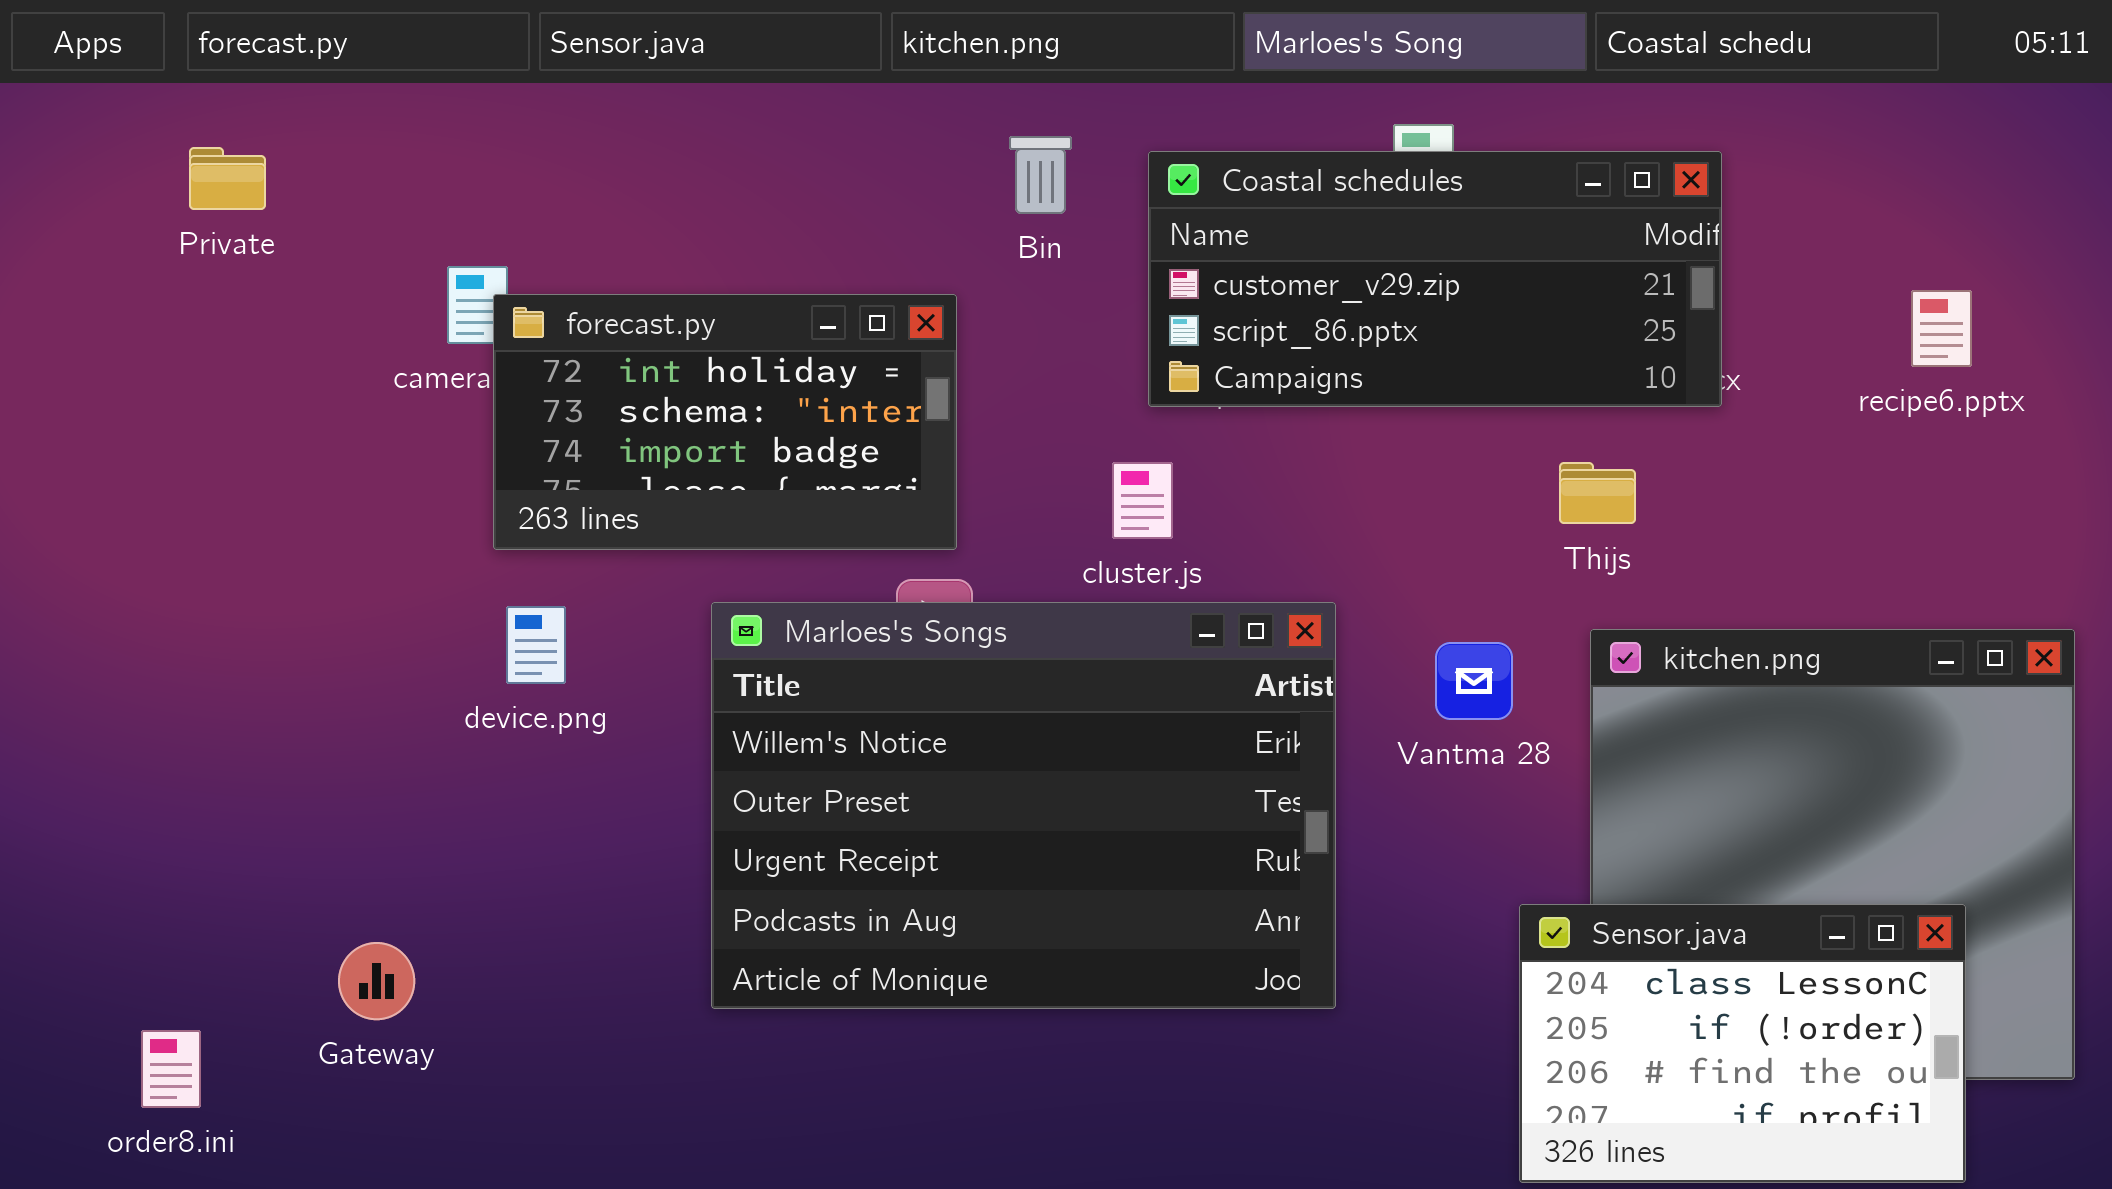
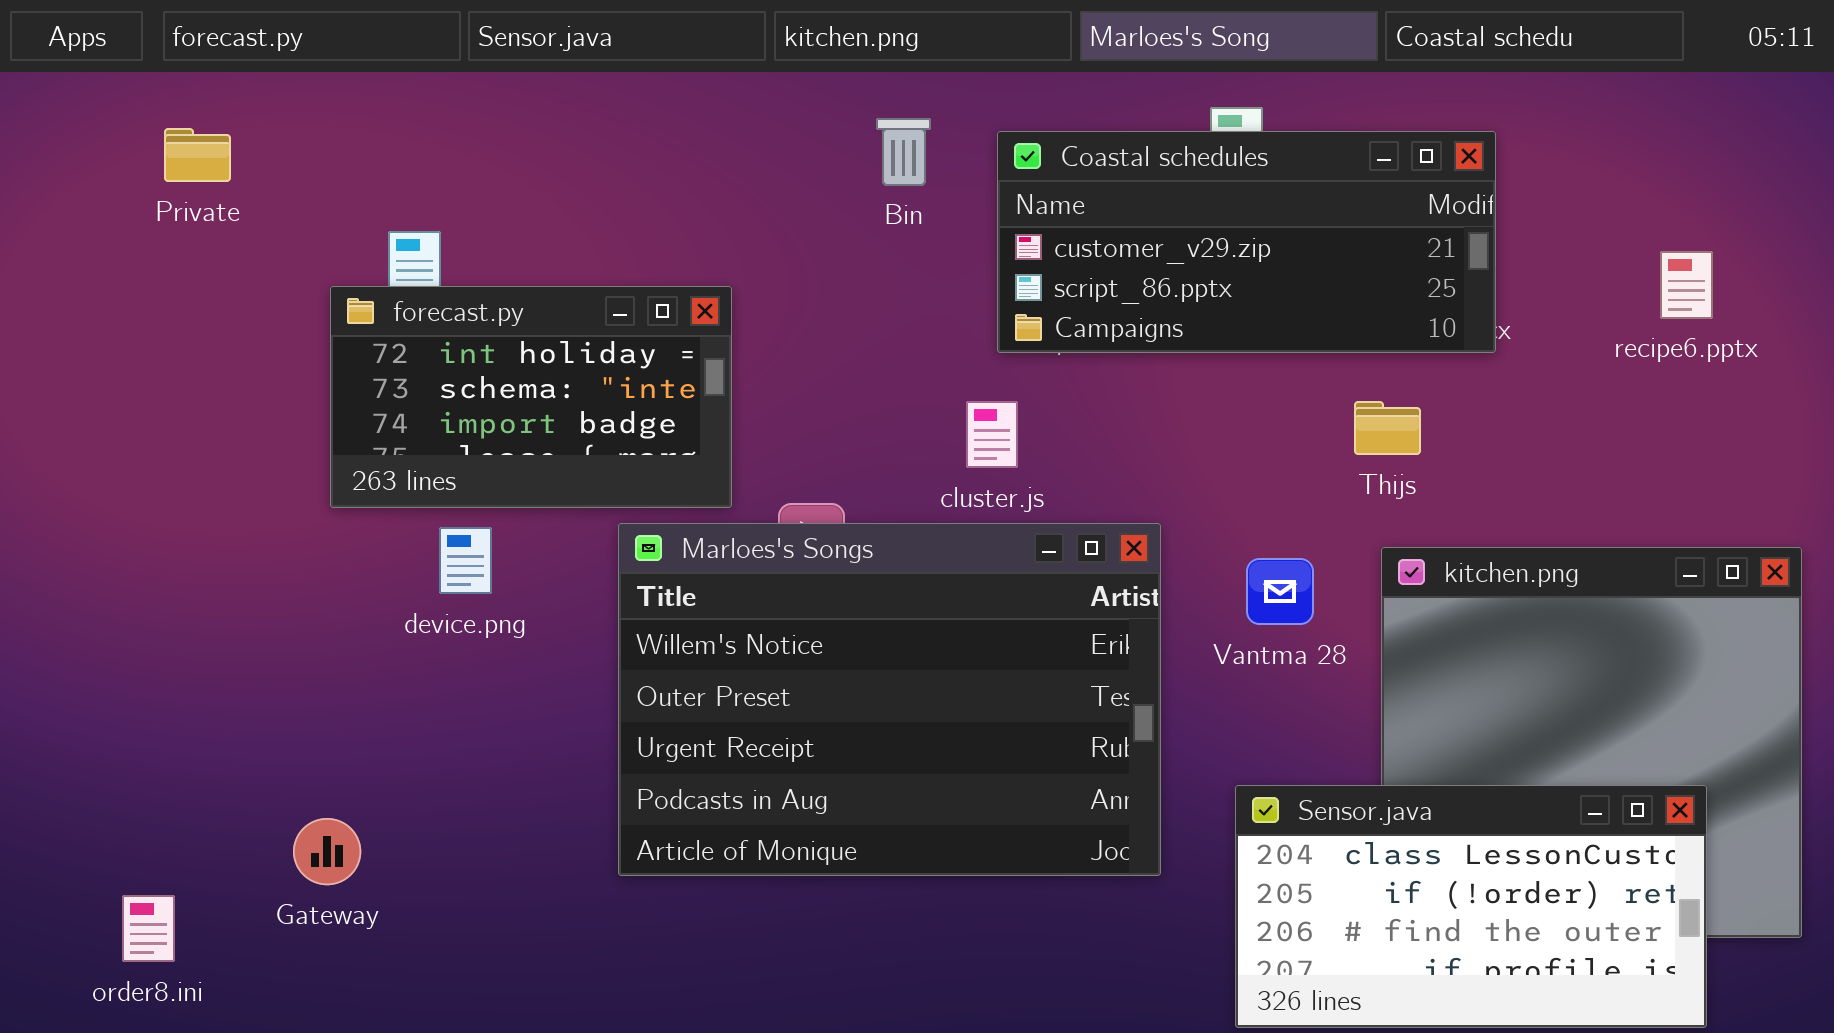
forecast.py: [493,294,957,550] -> [330,286,732,508], moved
Sensor.java: [1519,904,1966,1183] -> [1235,785,1707,1028], resized

